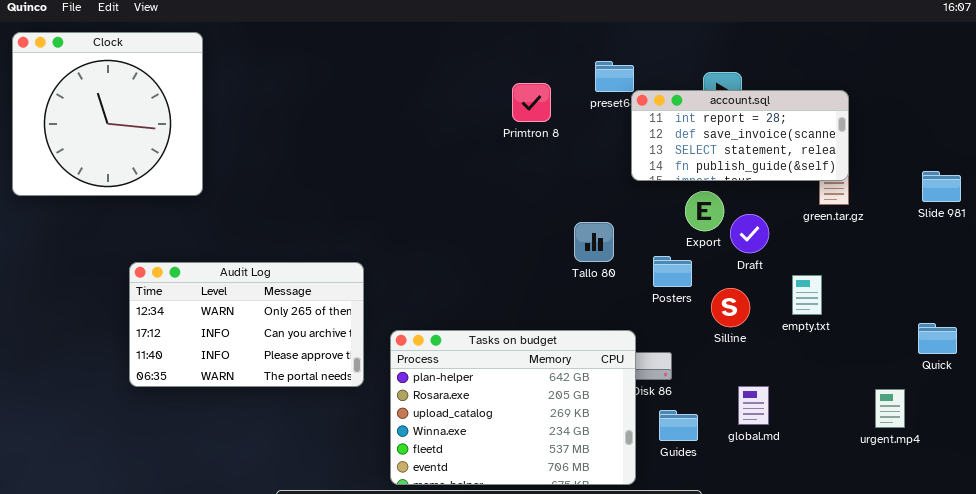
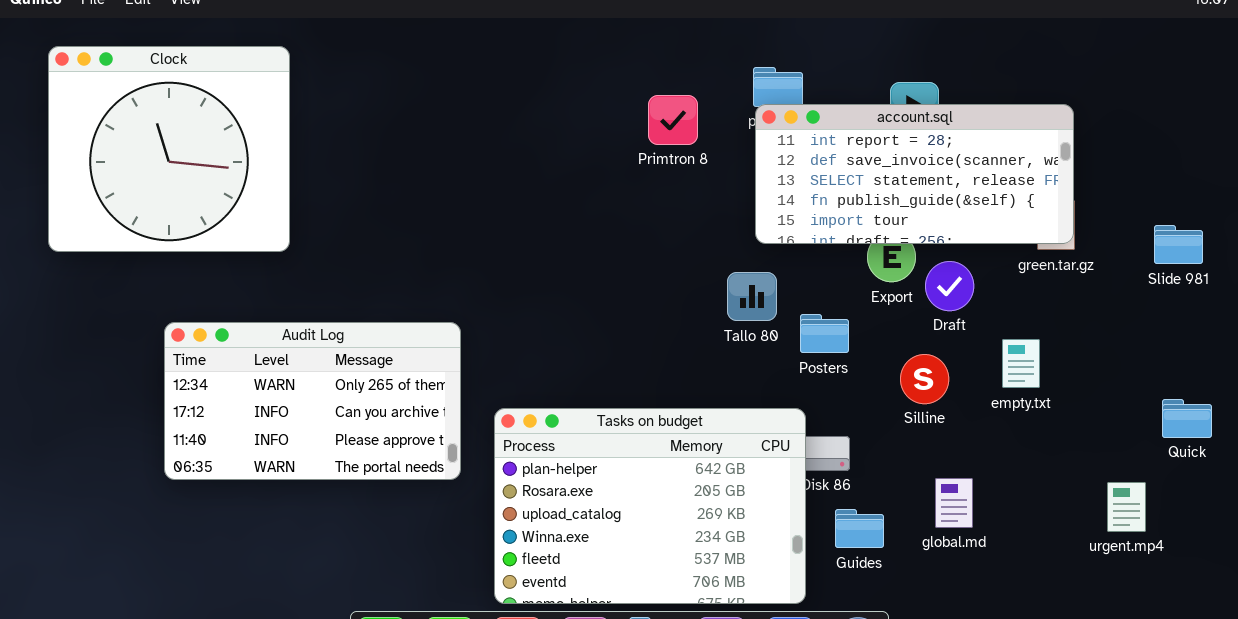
Clock: [12,32,203,196] -> [48,46,290,252], moved
account.sql: [631,90,849,181] -> [755,104,1074,244], resized
Slide 981: [922,171,961,202] -> [1154,225,1203,264], moved
Posters: [653,256,692,287] -> [800,314,849,353], moved

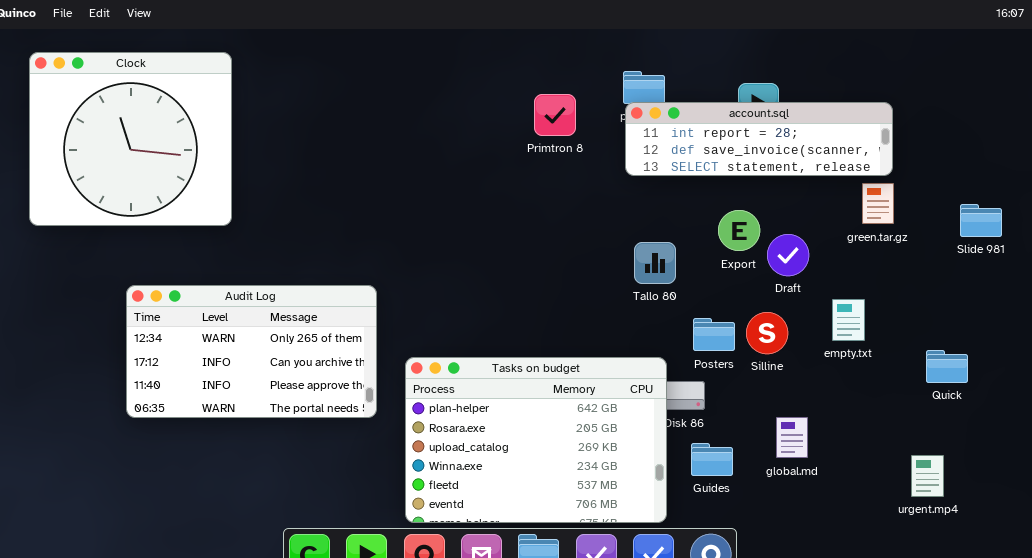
account.sql: [755,104,1074,244] -> [625,102,893,176], resized
Tallo 80: [727,272,777,321] -> [634,242,676,284], moved
Posters: [800,314,849,353] -> [693,318,735,351], moved
Quick: [1162,399,1212,438] -> [926,350,968,383], moved
urgent.mp4: [1107,482,1146,532] -> [911,455,944,497], moved

